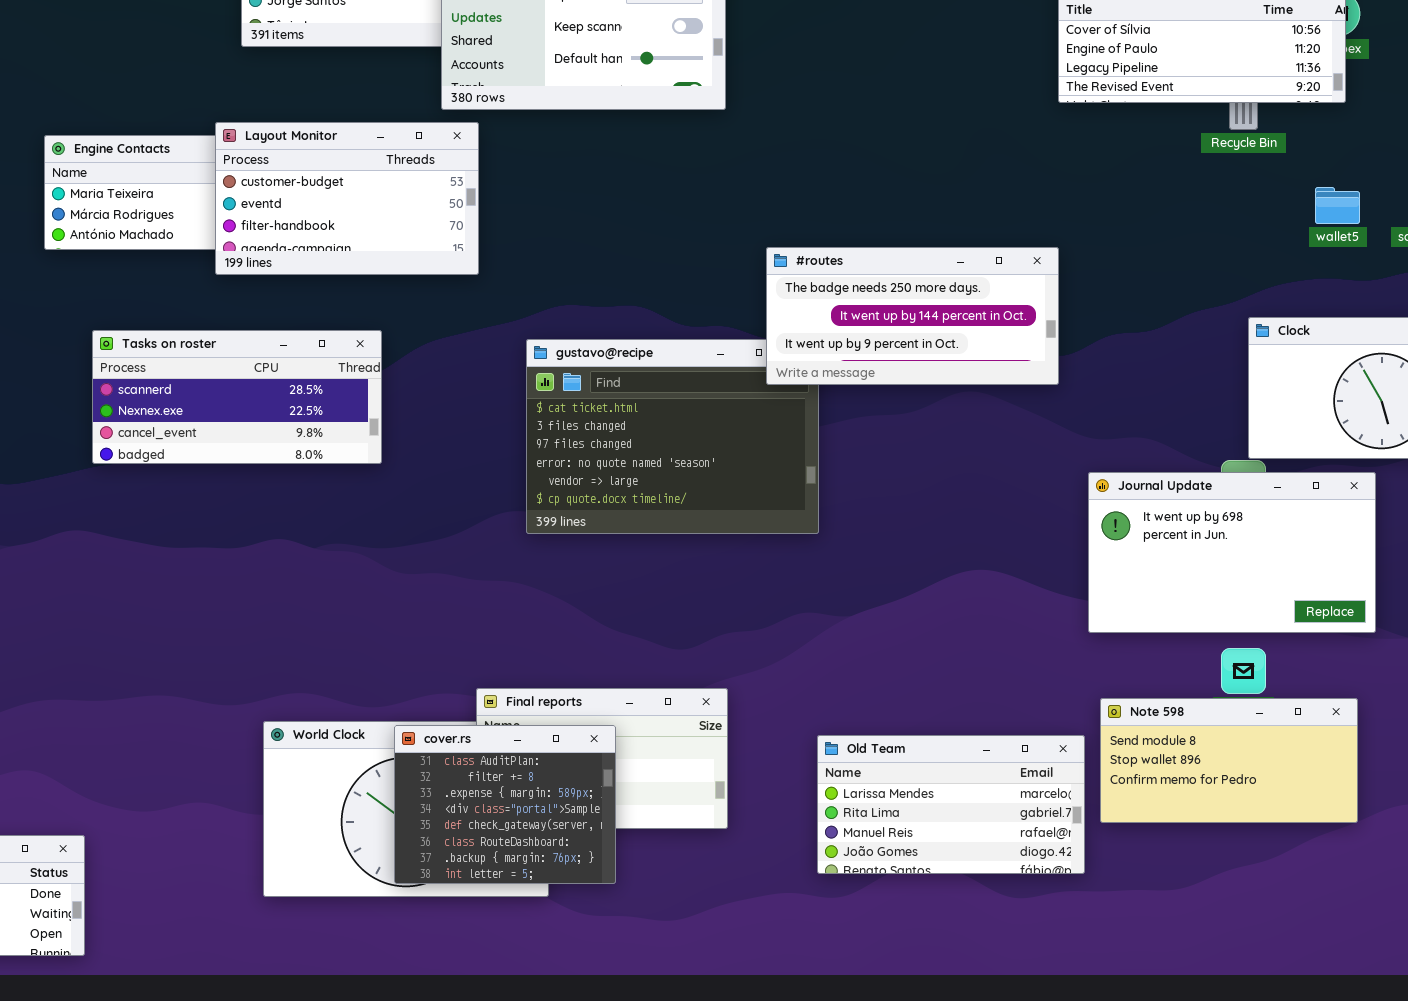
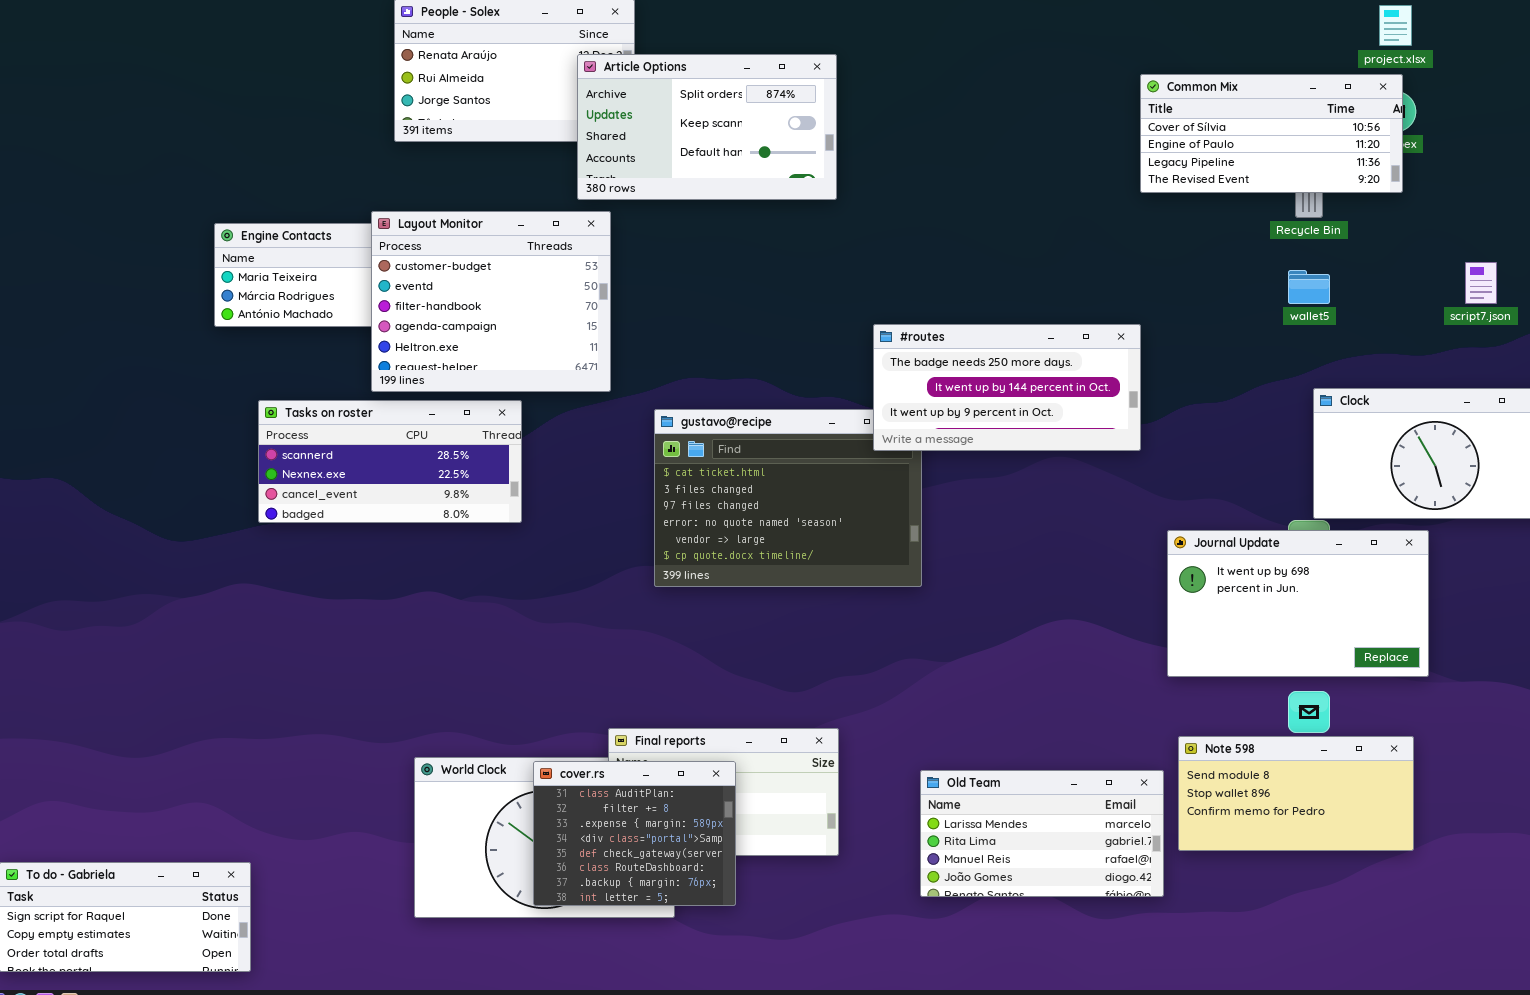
Layout Monitor: [215,122,479,275] -> [371,211,611,392], resized
wallet5: [1315,187,1360,224] -> [1288,270,1330,304], moved

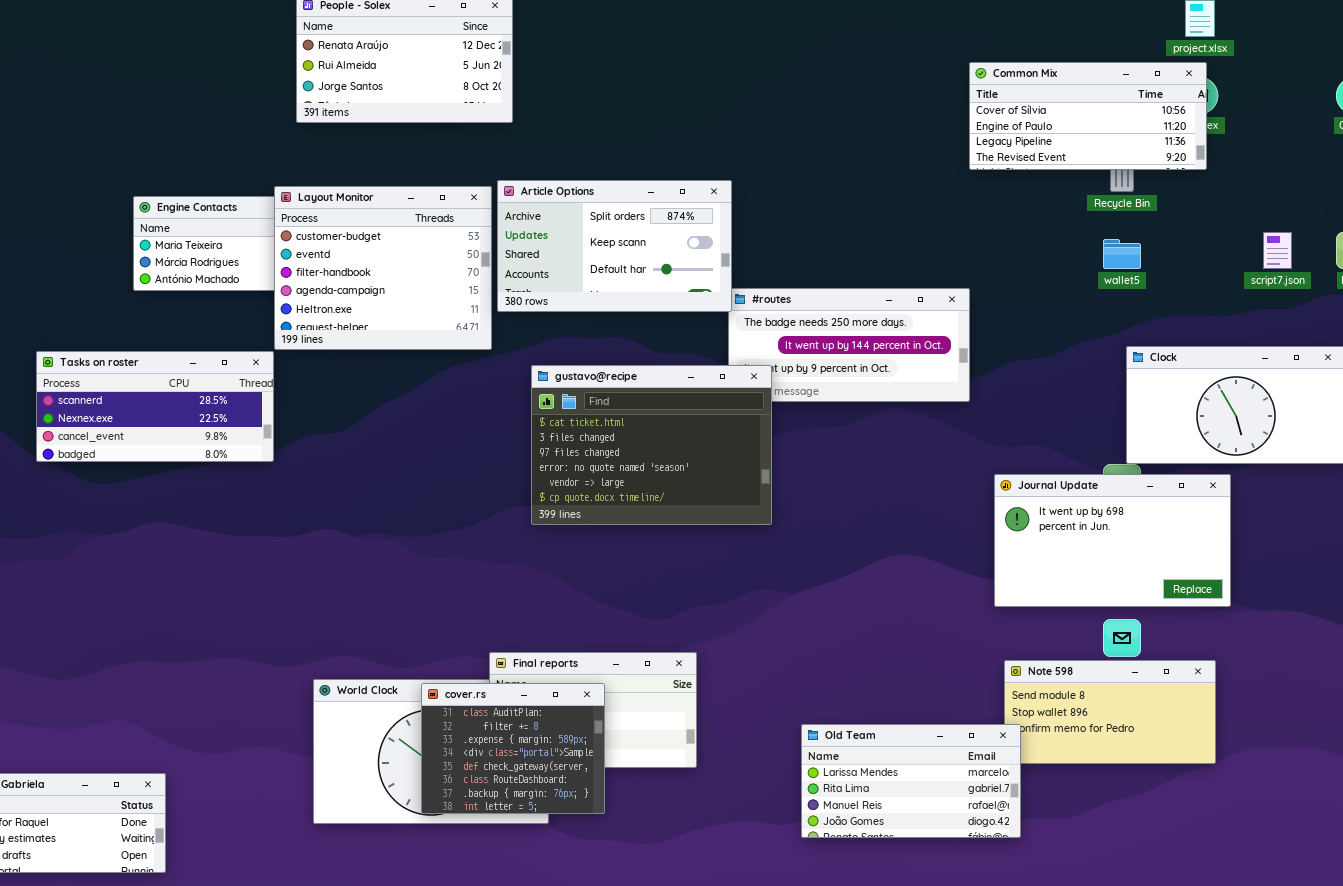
Article Options: [577,54,837,200] -> [497,180,732,312], moved
Tasks on roster: [258,400,522,523] -> [36,351,274,462], moved
gustavo@recipe: [654,409,922,587] -> [531,365,772,525], raised
Old Team: [920,770,1164,897] -> [801,724,1021,838], moved

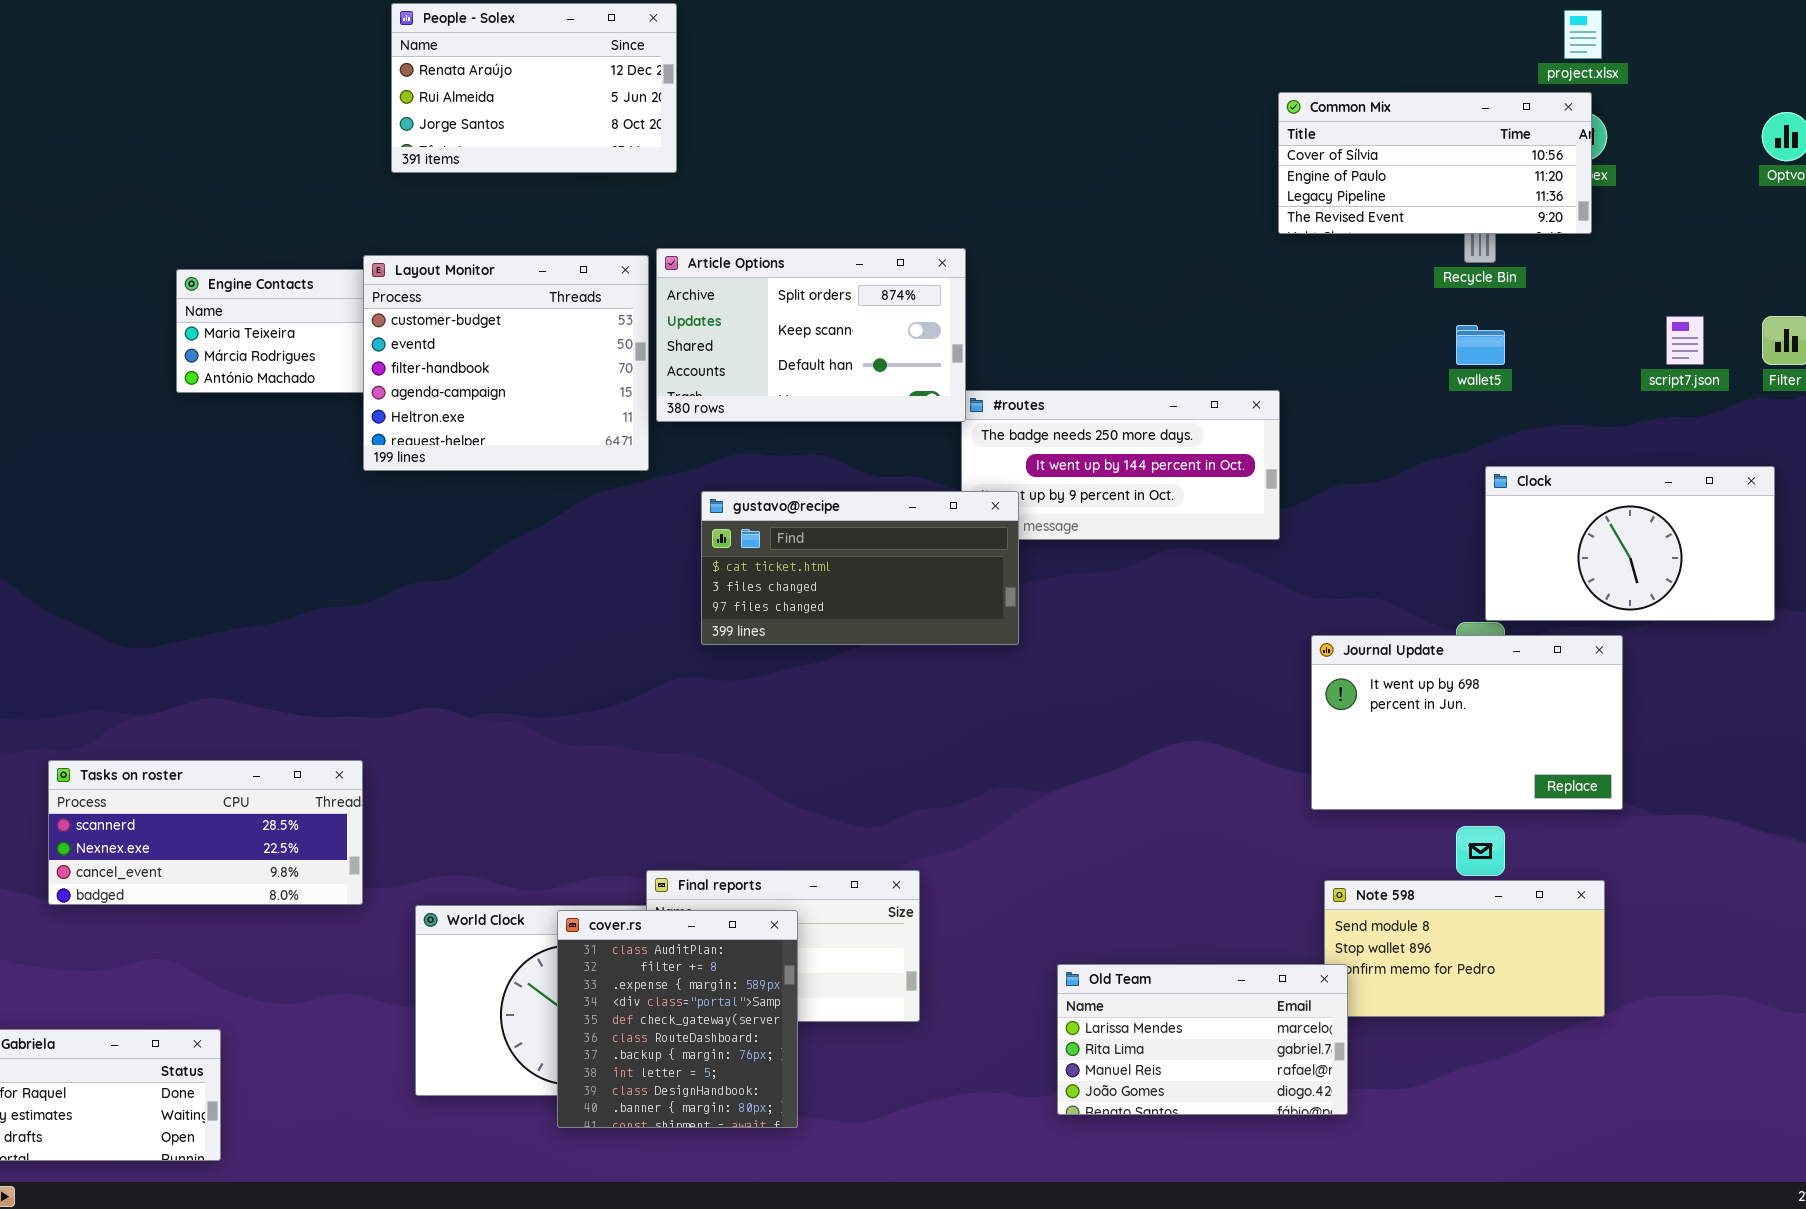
Tasks on roster: [36,351,274,462] -> [48,760,363,905], moved
gustavo@recipe: [531,365,772,525] -> [701,491,1019,645], resized
cover.rs: [421,683,605,814] -> [557,910,798,1128], resized

